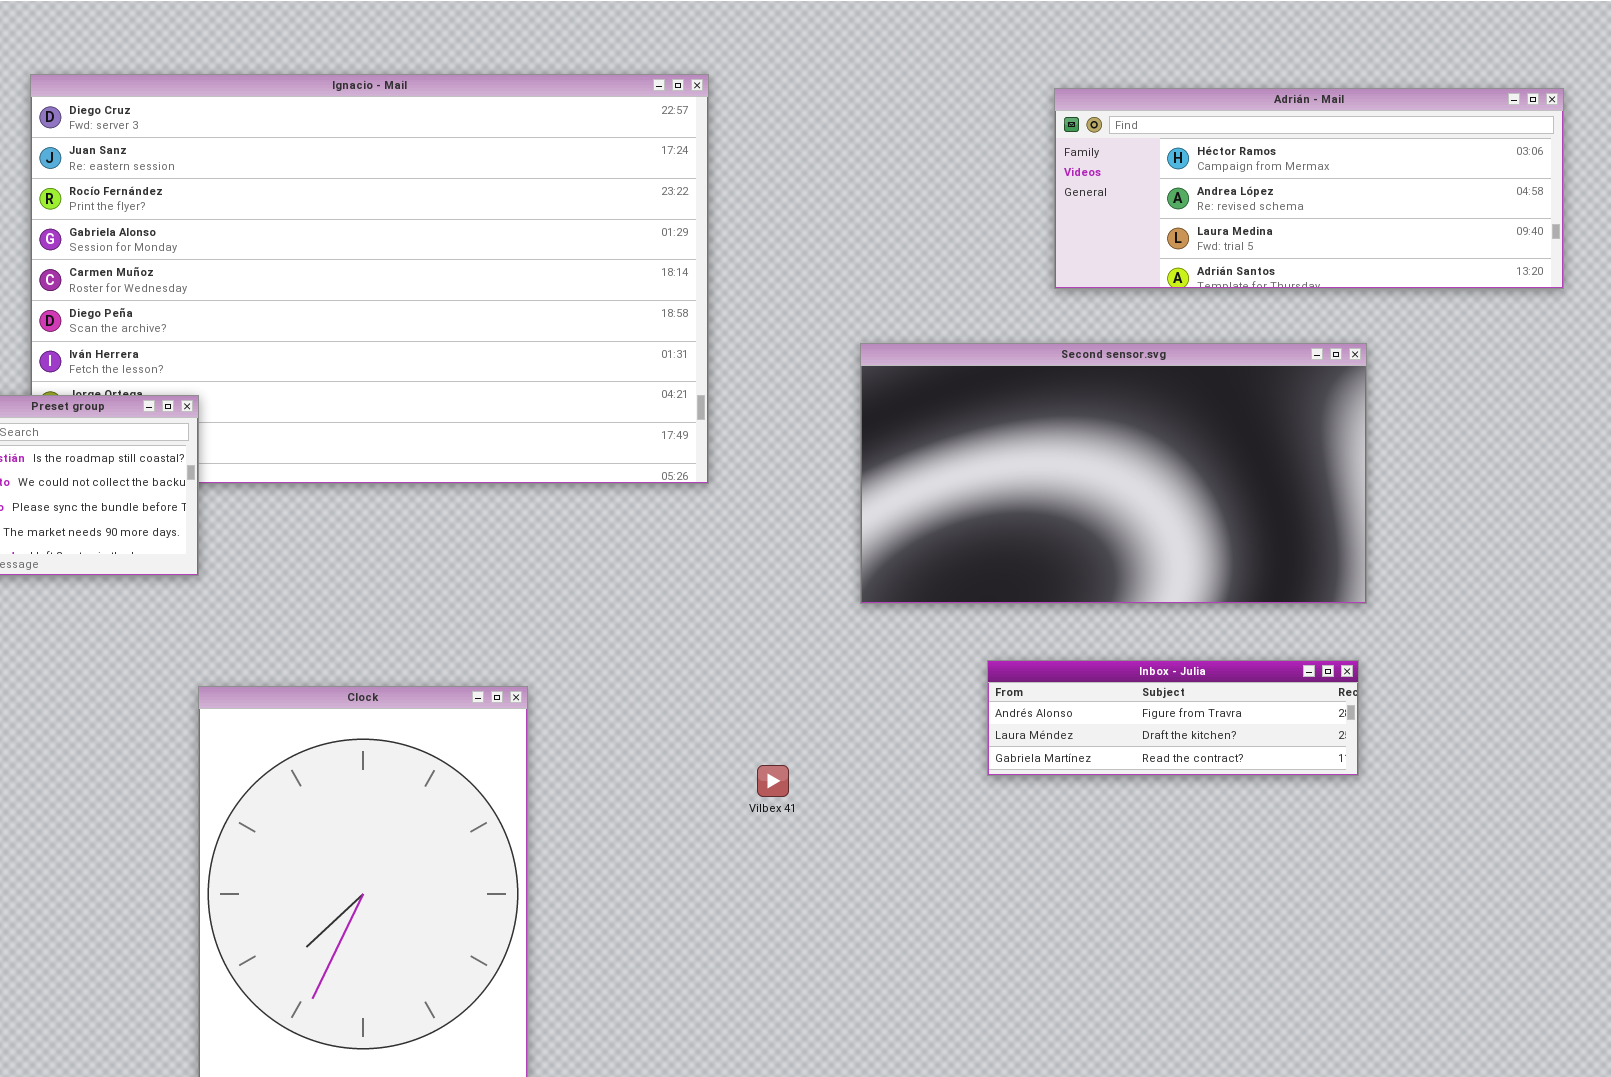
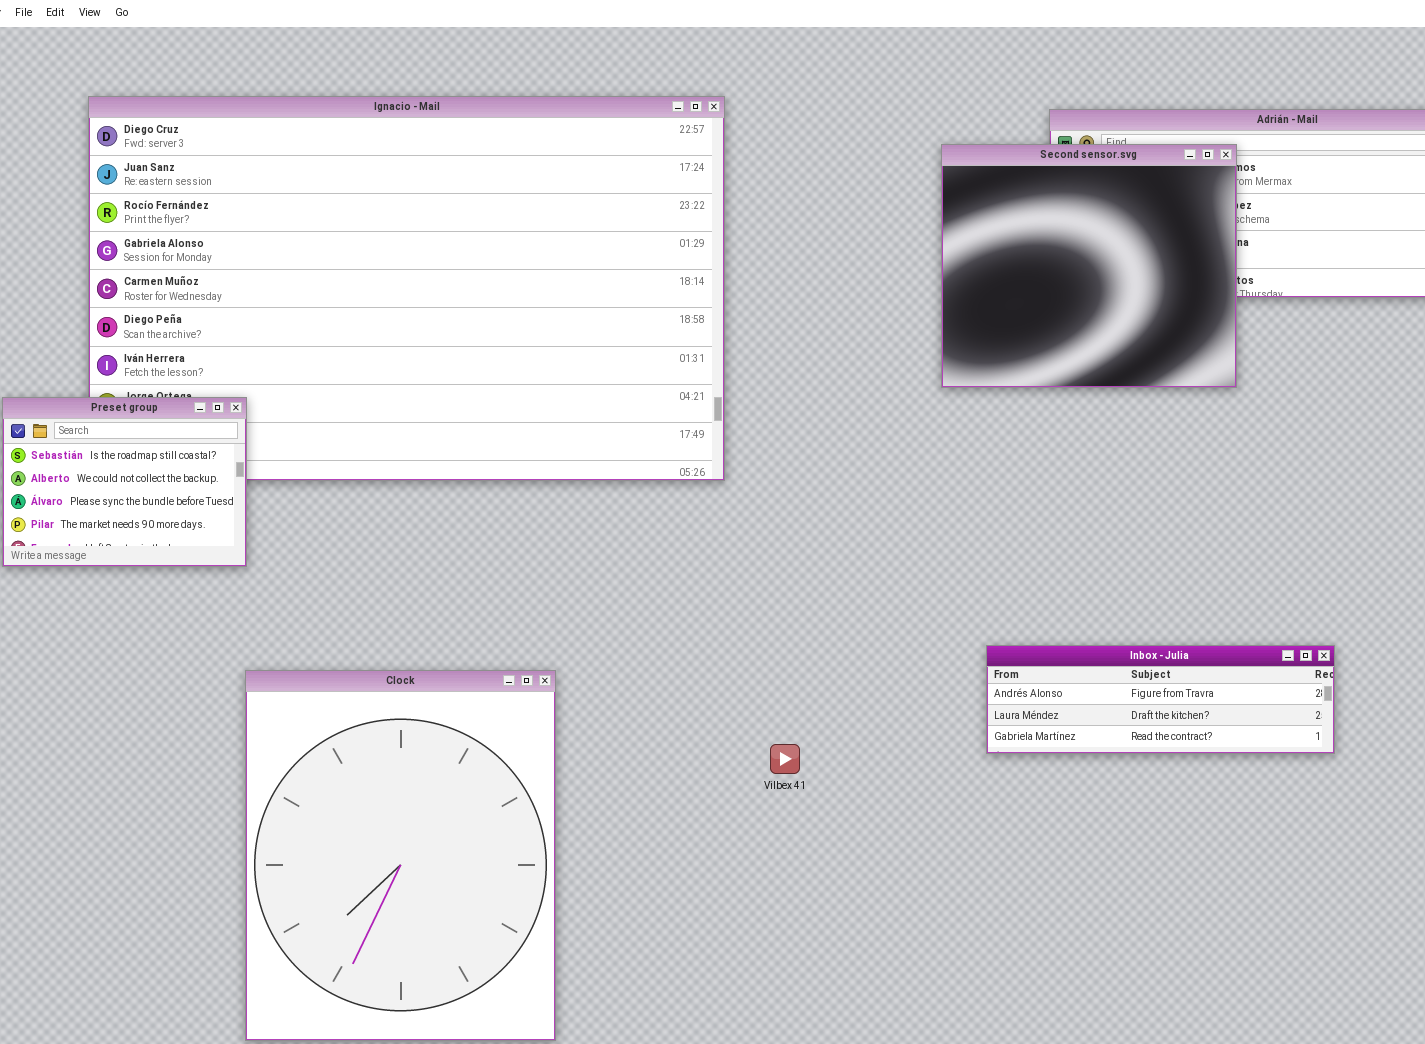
Second sensor.svg: [860,343,1367,604] -> [941,144,1237,388], moved, resized

